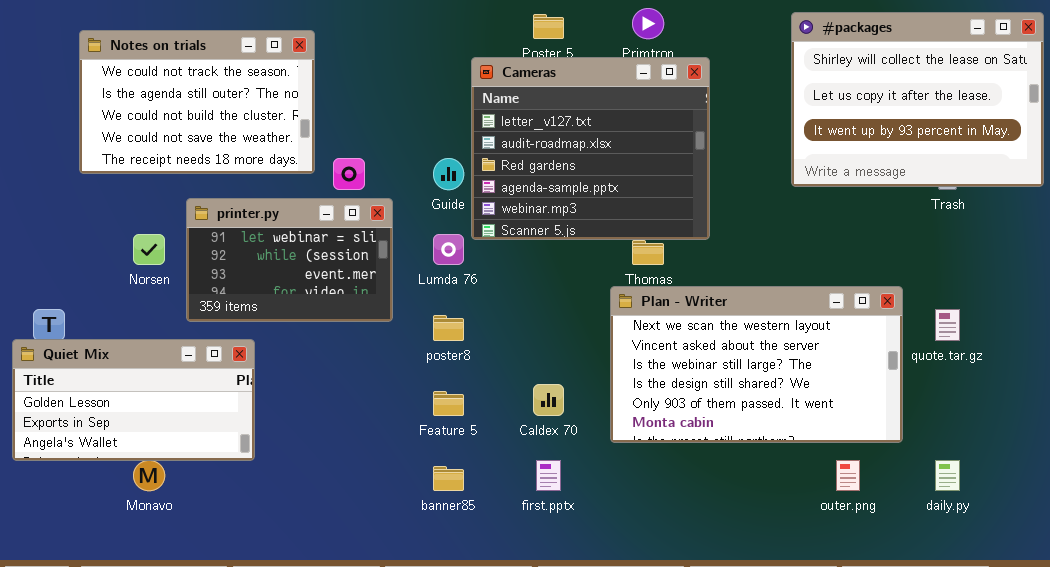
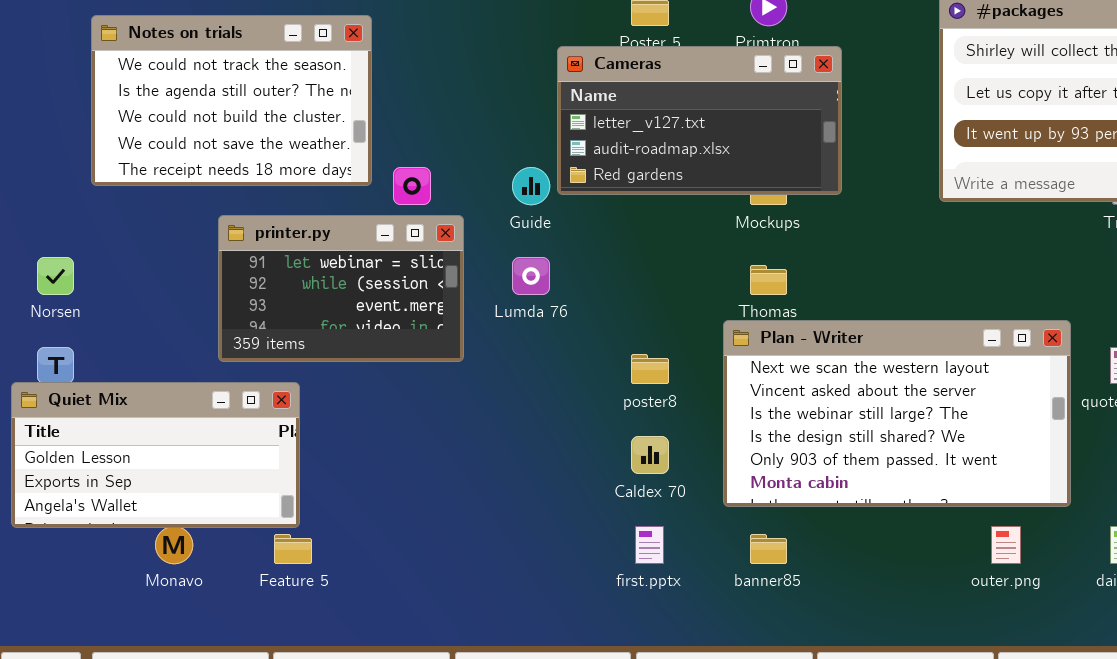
Cameras: [471,57,710,240] -> [557,46,842,195], resized
Norsen: [133,234,165,265] -> [37,257,74,295], moved
poster8: [433,315,464,341] -> [631,354,669,384], moved
Feature 5: [433,391,464,416] -> [274,534,312,564], moved
banner85: [433,466,464,491] -> [750,534,787,564], moved

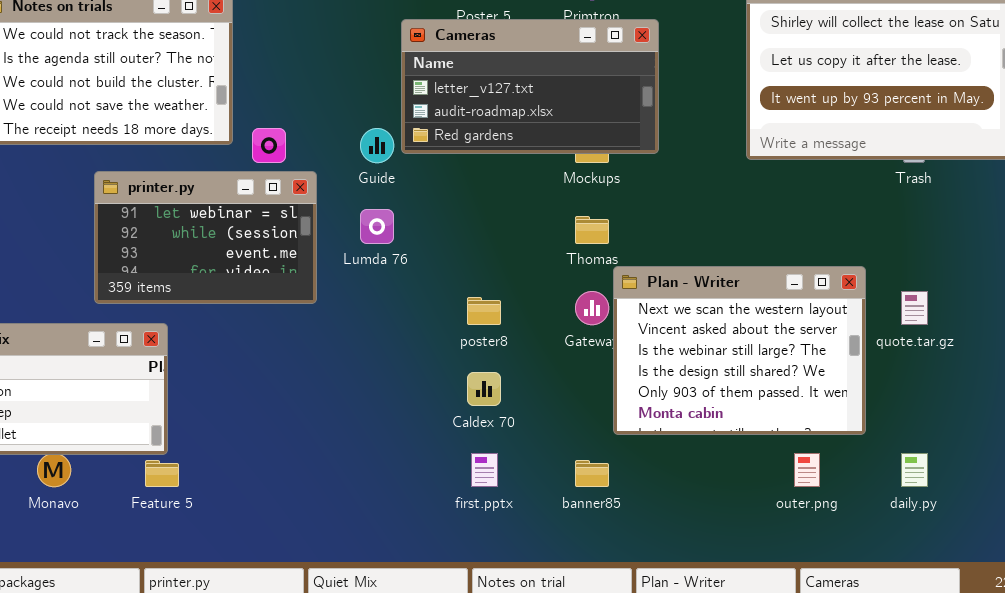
Plan - Writer: [723,320,1071,507] -> [613,266,866,435], resized

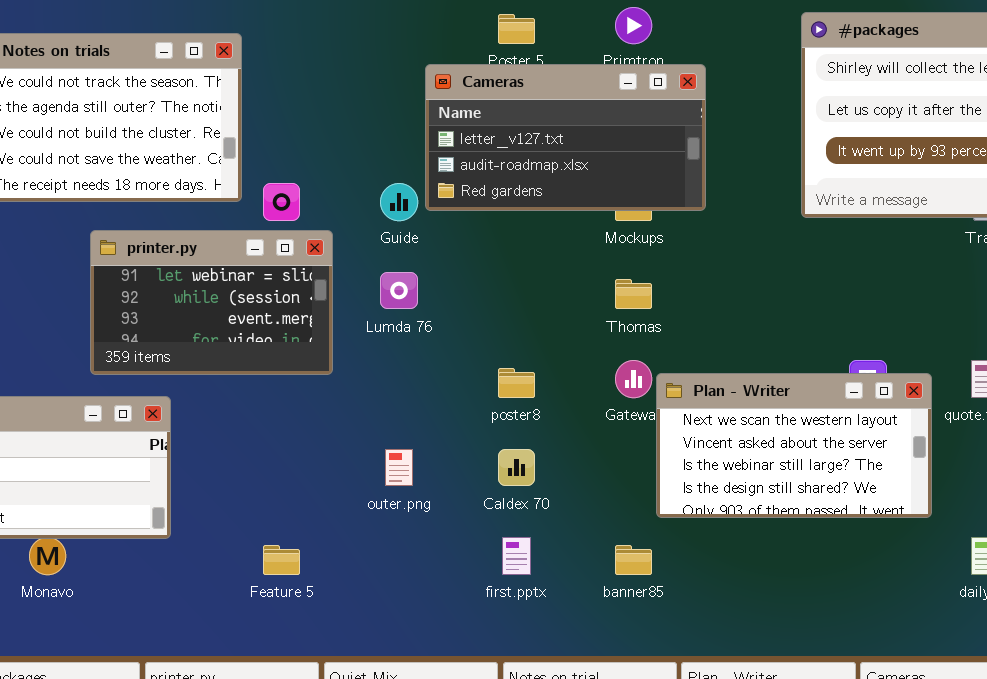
Plan - Writer: [613,266,866,435] -> [656,373,932,518], resized
outer.png: [794,453,820,487] -> [385,449,413,486], moved
Feature 5: [145,460,179,487] -> [263,545,300,575], moved

